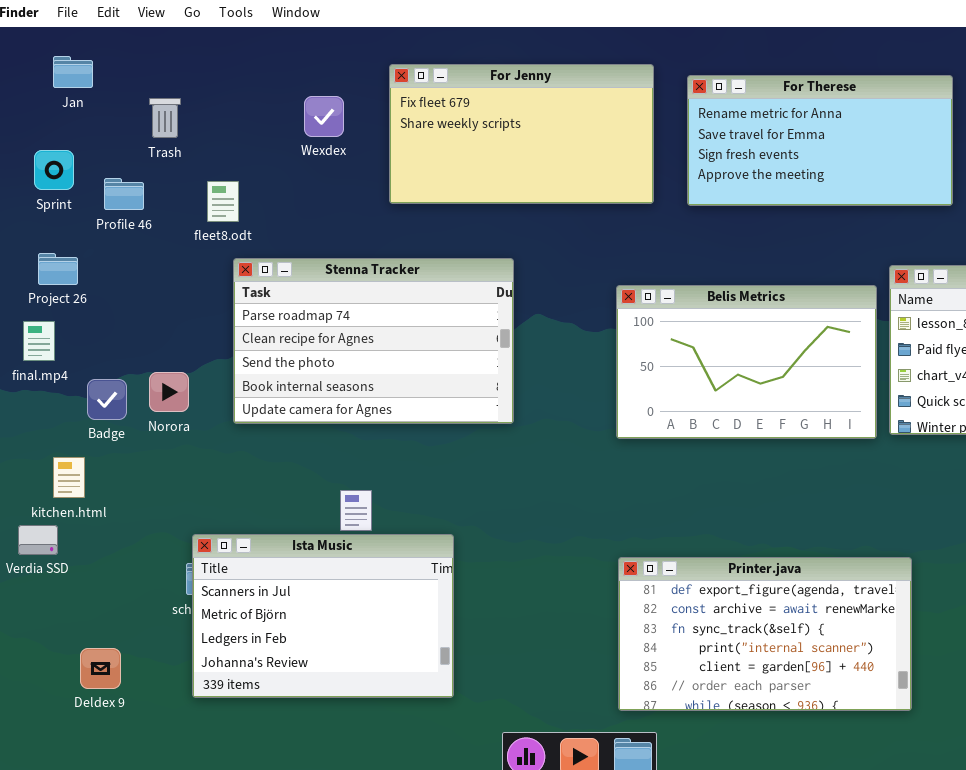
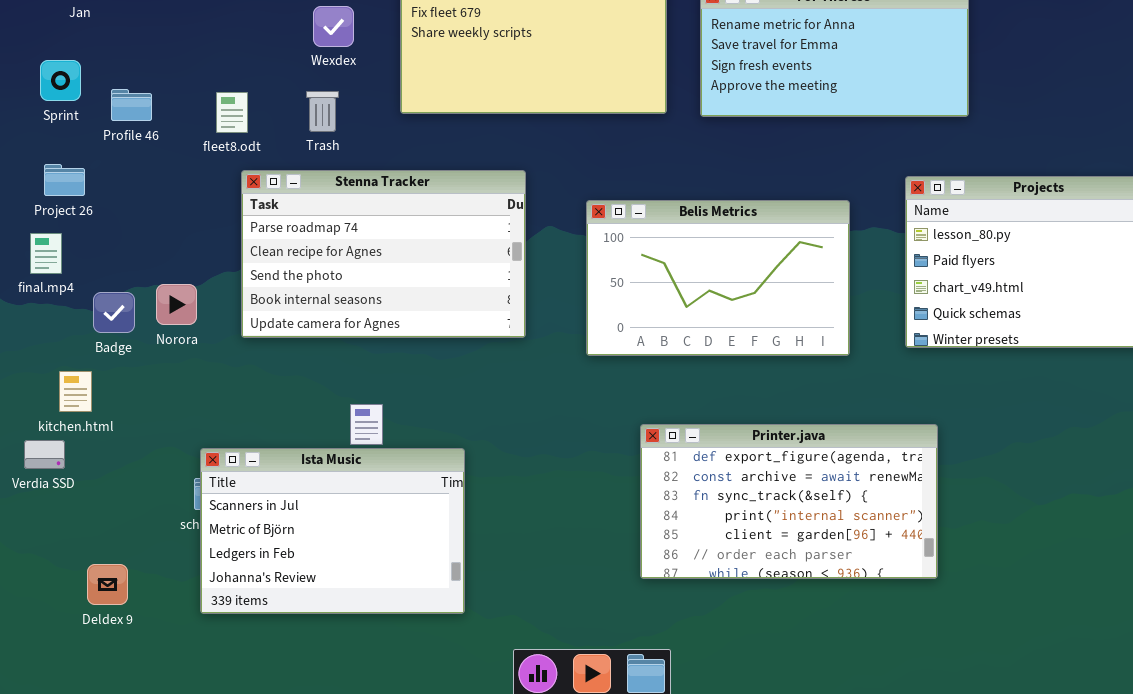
Trash: [149,98,181,138] -> [306,91,339,132], moved
Belis Metrics: [616,285,877,439] -> [586,200,850,356], moved
Printer.java: [618,557,912,711] -> [640,424,938,579], moved

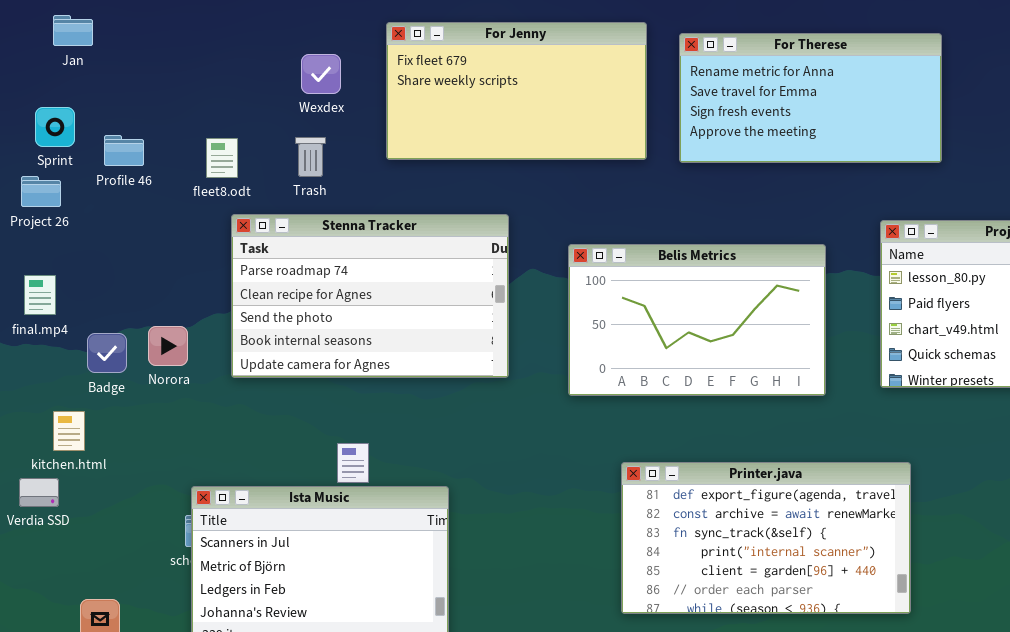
Project 26: [44,164,85,196] -> [21,176,61,207], moved

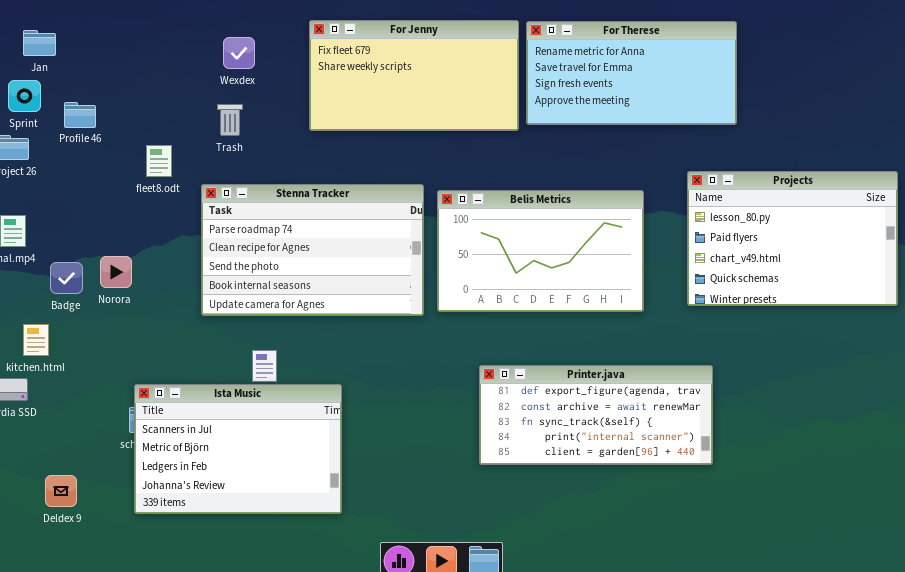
Jan: [53,15,93,46] -> [23,30,56,56], moved
For Jenny: [386,22,647,160] -> [309,20,519,131], moved
fleet8.odt: [206,138,238,178] -> [146,145,172,177], moved
Stenna Tracker: [231,214,509,378] -> [201,184,424,316], moved
Printer.java: [621,462,911,614] -> [479,365,713,465], resized

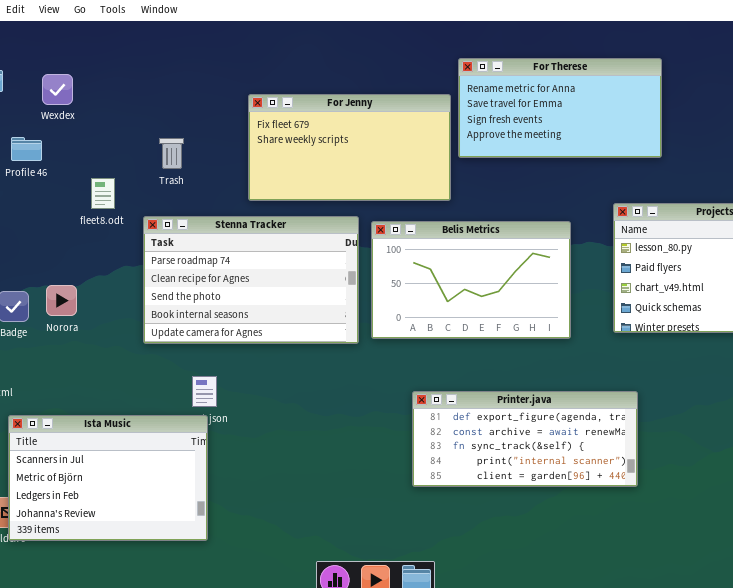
For Jenny: [309,20,519,131] -> [248,94,451,201], moved
Wexdex: [223,37,255,69] -> [42,74,73,105], moved
Ista Music: [134,384,342,514] -> [8,415,208,541], moved

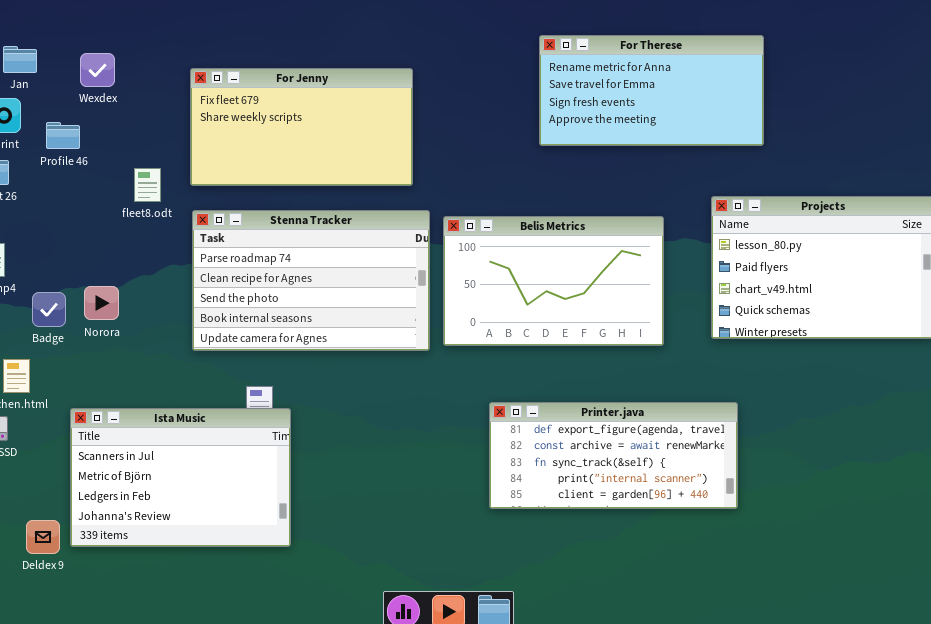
For Jenny: [248,94,451,201] -> [190,68,413,186], moved
Ista Music: [8,415,208,541] -> [70,408,291,547], moved

